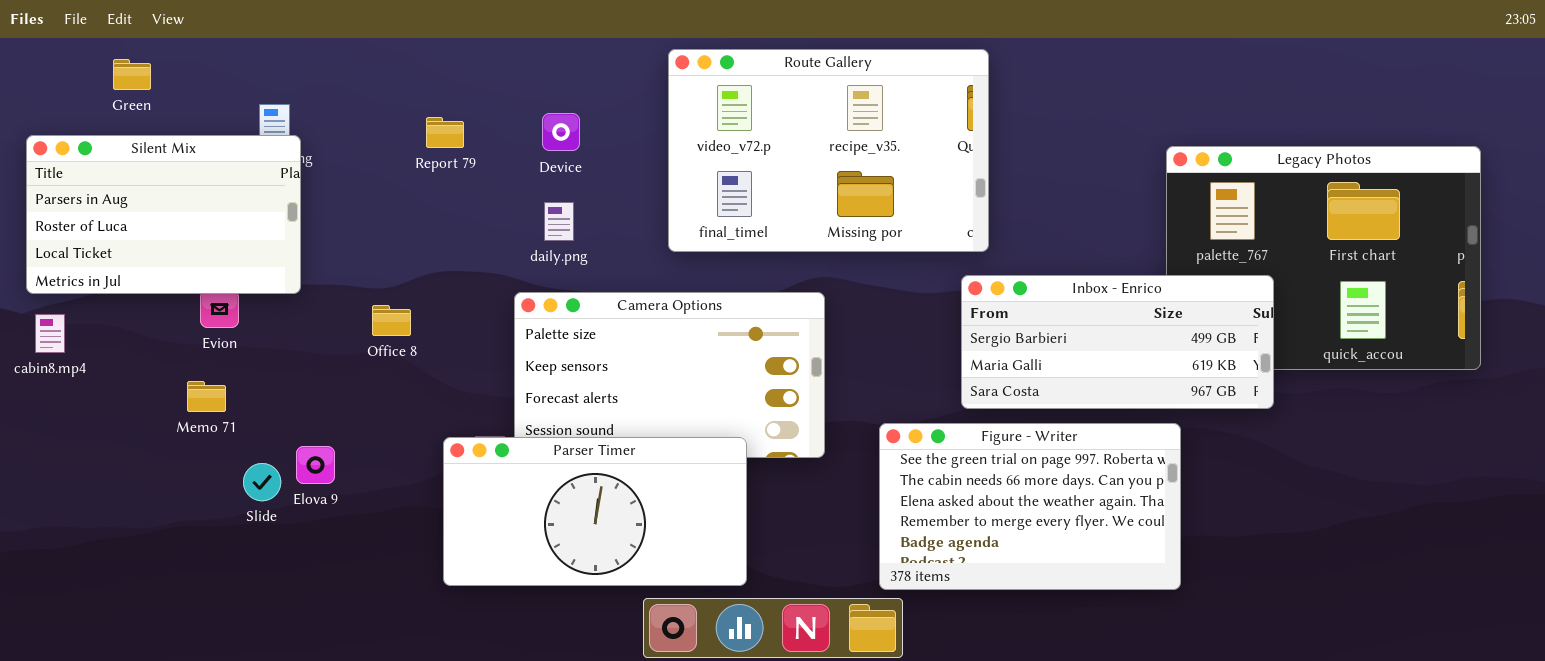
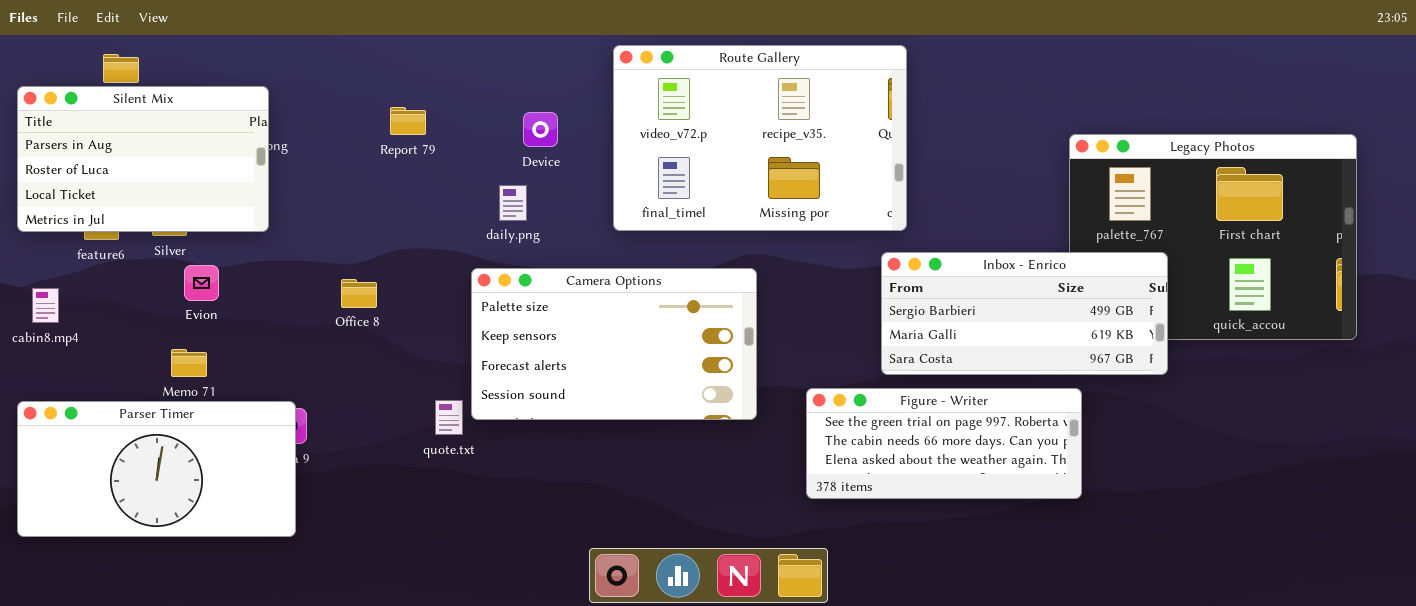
Device: [542,113,580,151] -> [523,112,558,147], moved
Silent Mix: [26,135,301,294] -> [17,86,269,232], moved
Figure - Writer: [879,423,1181,590] -> [806,388,1082,499], resized
Parser Timer: [443,437,747,586] -> [17,401,296,537], moved

